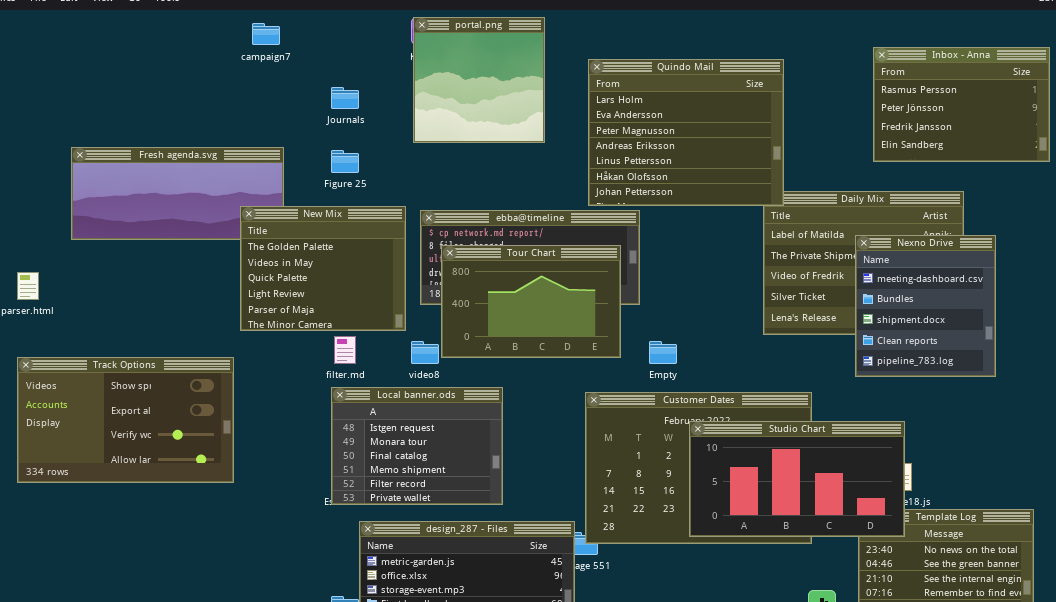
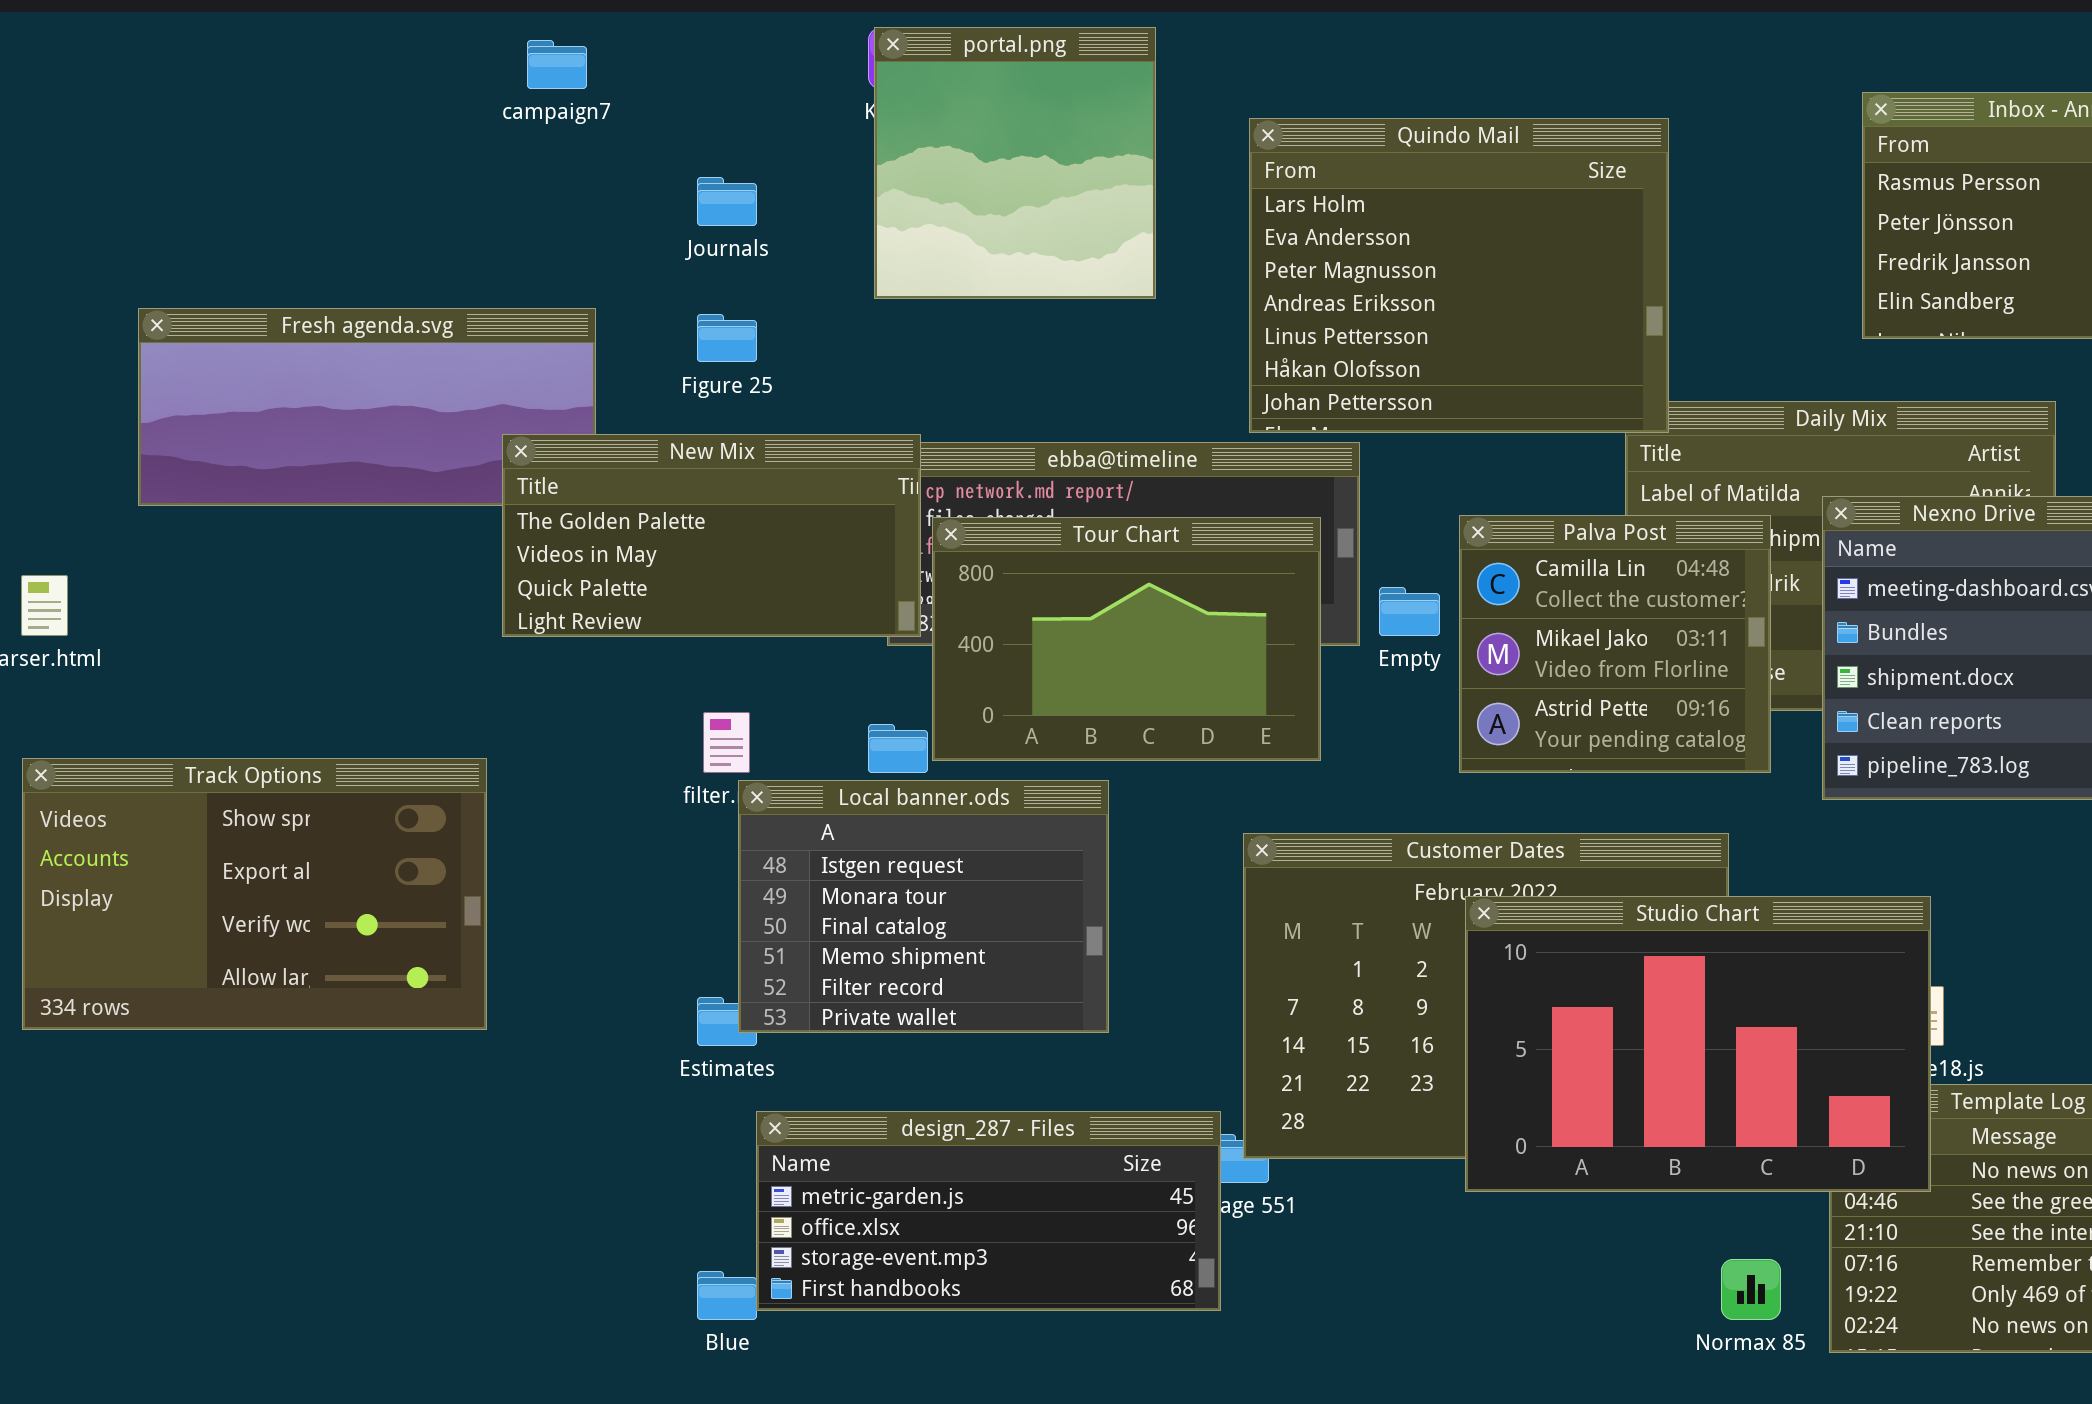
New Mix: [240,206,406,331] -> [502,434,921,637], resized
Palva Post: none -> [1459,515,1771,773], opened
Empty: [649,341,677,364] -> [1379,587,1440,636], moved
Local banner.ods: [331,387,503,505] -> [738,780,1109,1033], moved
Studio Chart: [689,421,905,537] -> [1465,896,1931,1192], resized

